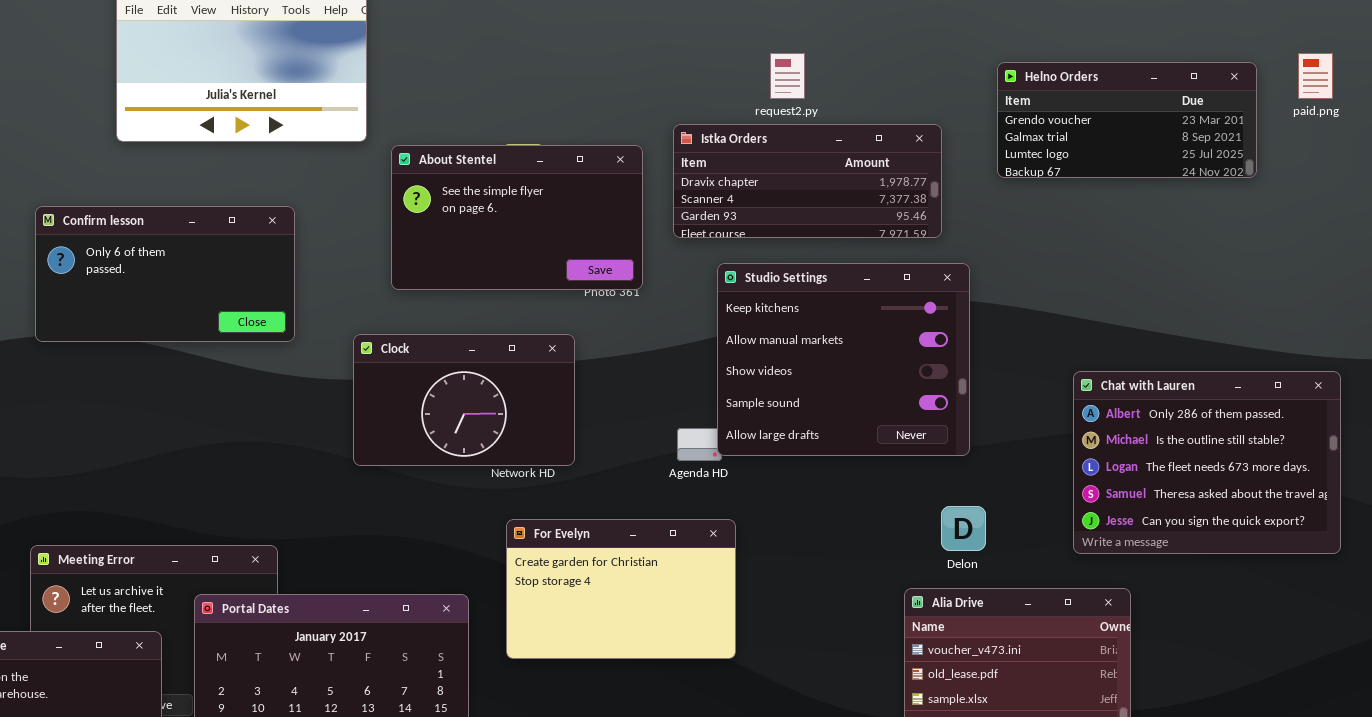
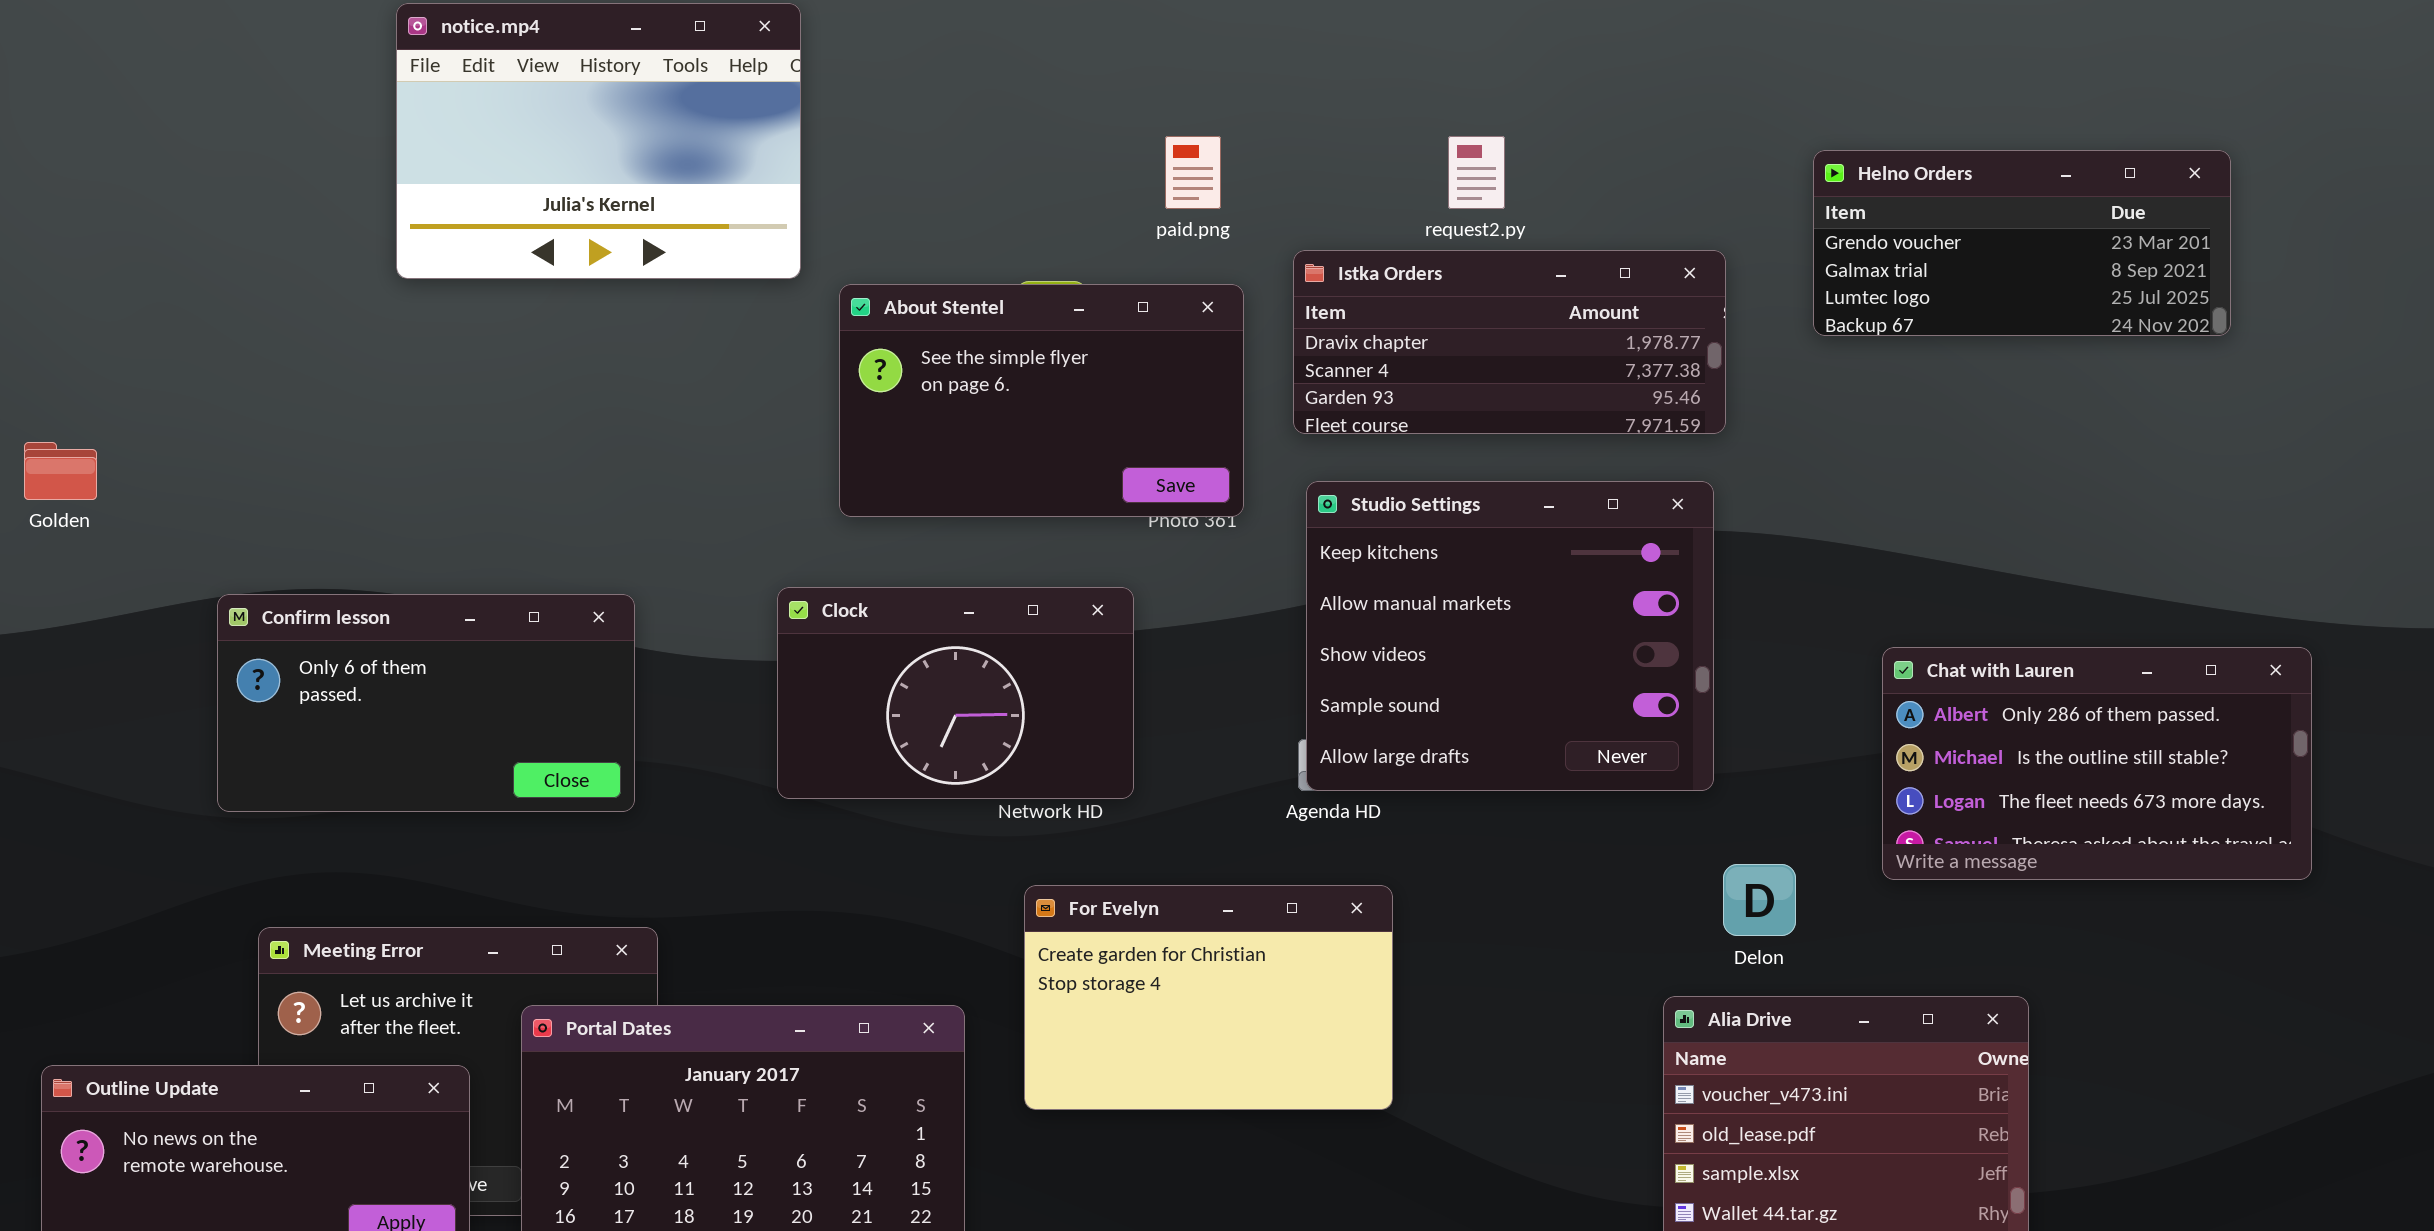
paid.png: [1298,53,1333,99] -> [1165,136,1221,209], moved
Confirm lesson: [35,206,295,342] -> [217,594,635,812], moved
Studio Settings: [717,263,970,456] -> [1306,481,1714,791], moved
Chat with Lauren: [1073,371,1341,554] -> [1882,647,2312,880], moved, resized

